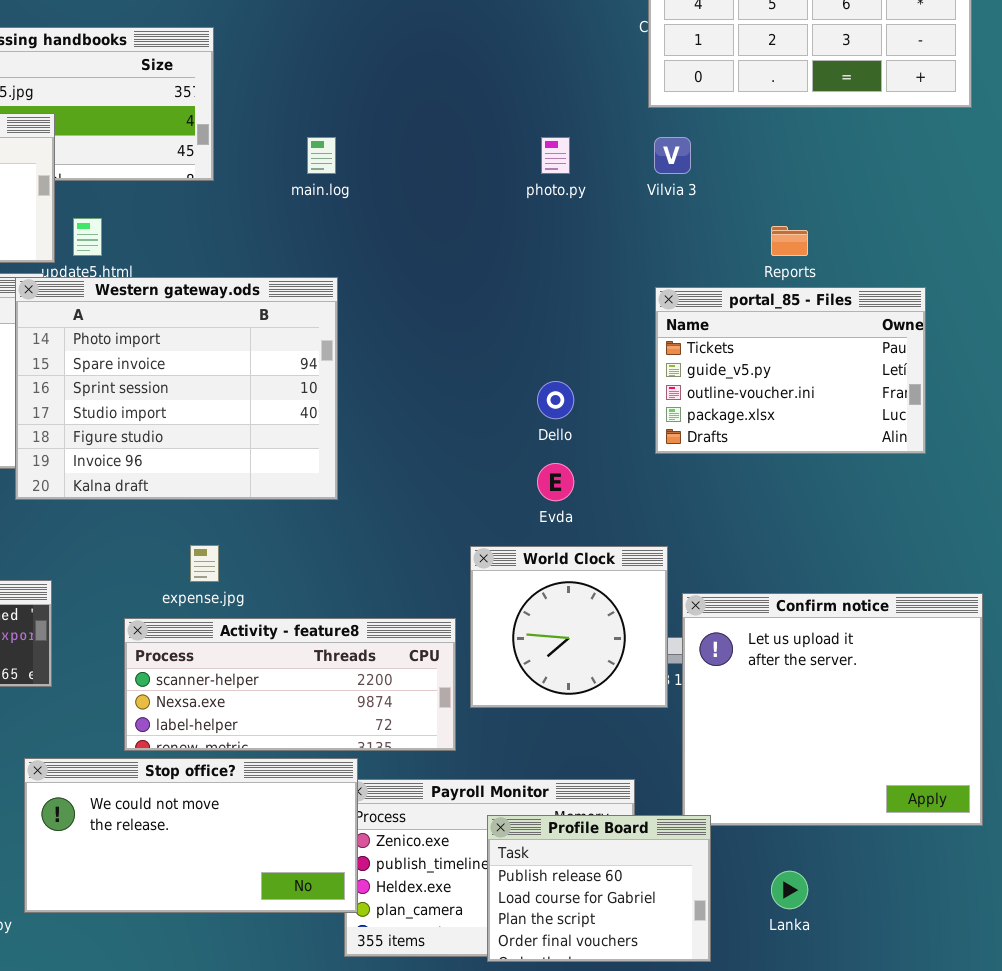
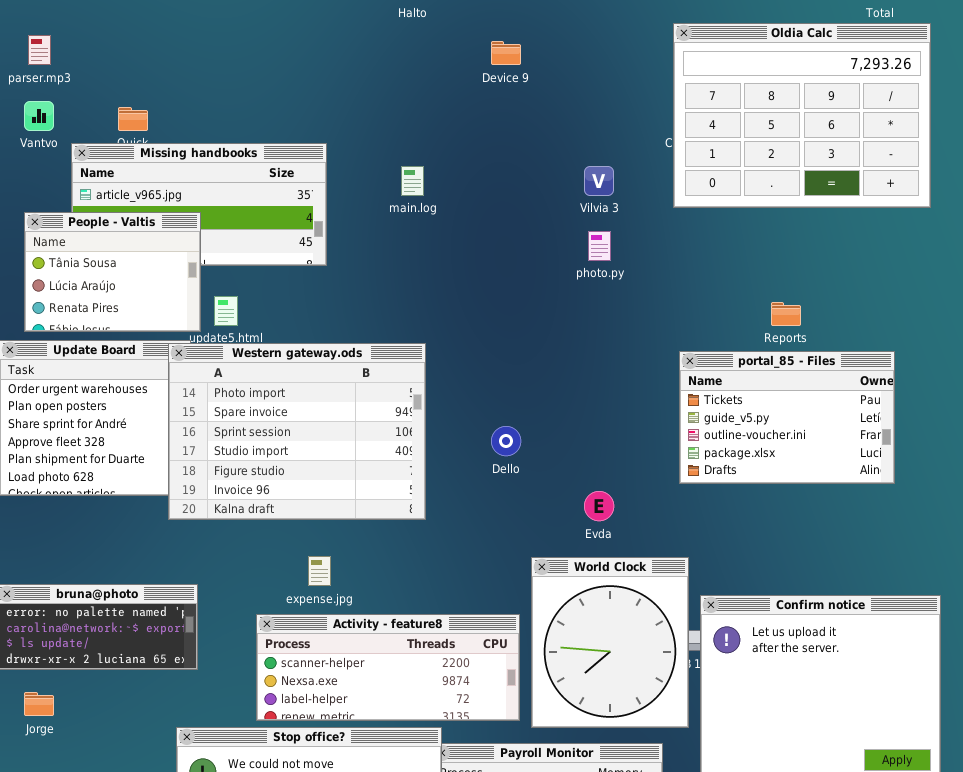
main.log: [307,137,336,174] -> [401,166,424,196], moved
Vilvia 3: [654,137,691,174] -> [584,166,614,196], moved
Dello: [537,381,574,419] -> [491,426,521,456], moved
World Clock: [470,546,668,708] -> [531,557,689,728], resized

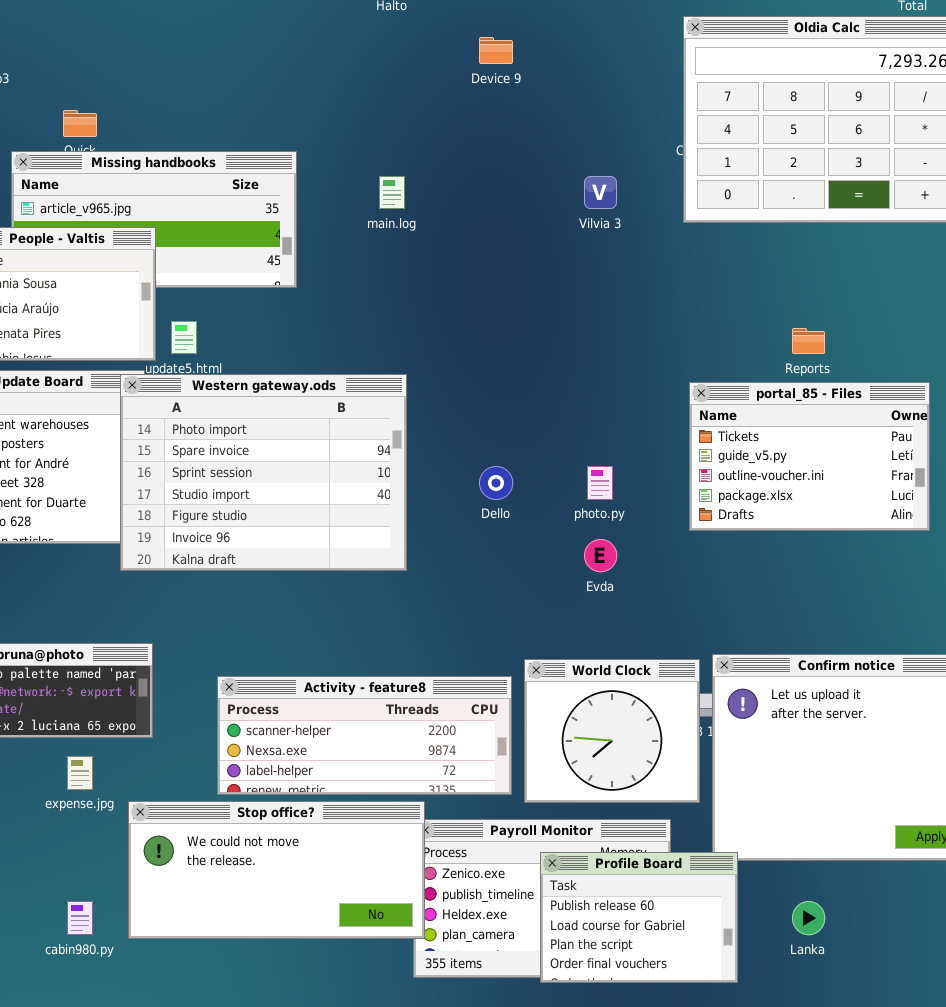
photo.py: [588,231,611,261] -> [587,466,613,500], moved
expense.jpg: [308,556,331,586] -> [67,756,93,790], moved
World Clock: [531,557,689,728] -> [524,659,700,803], resized

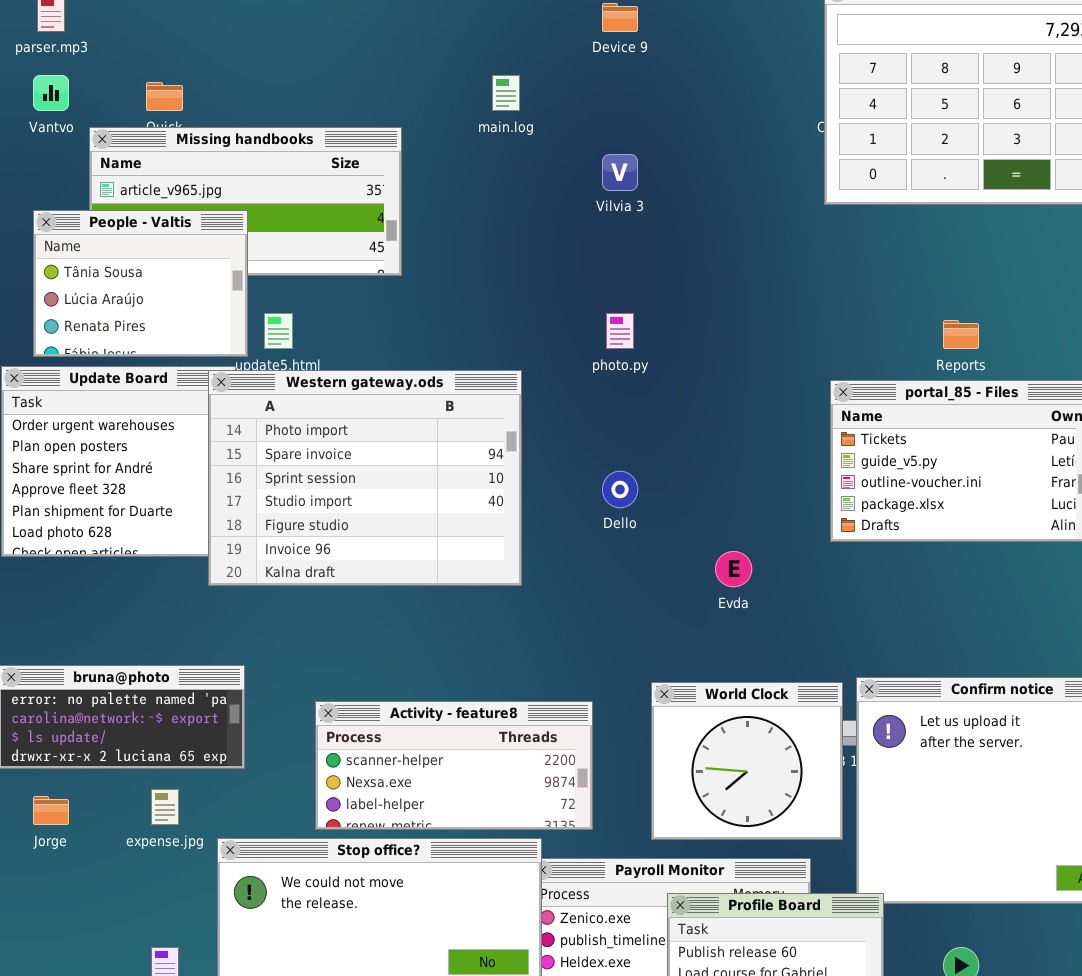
main.log: [379,176,405,209] -> [492,75,520,111], moved
Vilvia 3: [584,176,617,209] -> [602,154,638,191], moved
photo.py: [587,466,613,500] -> [606,313,634,349], moved
Activity - feature8: [217,676,512,795] -> [315,701,593,830], resized

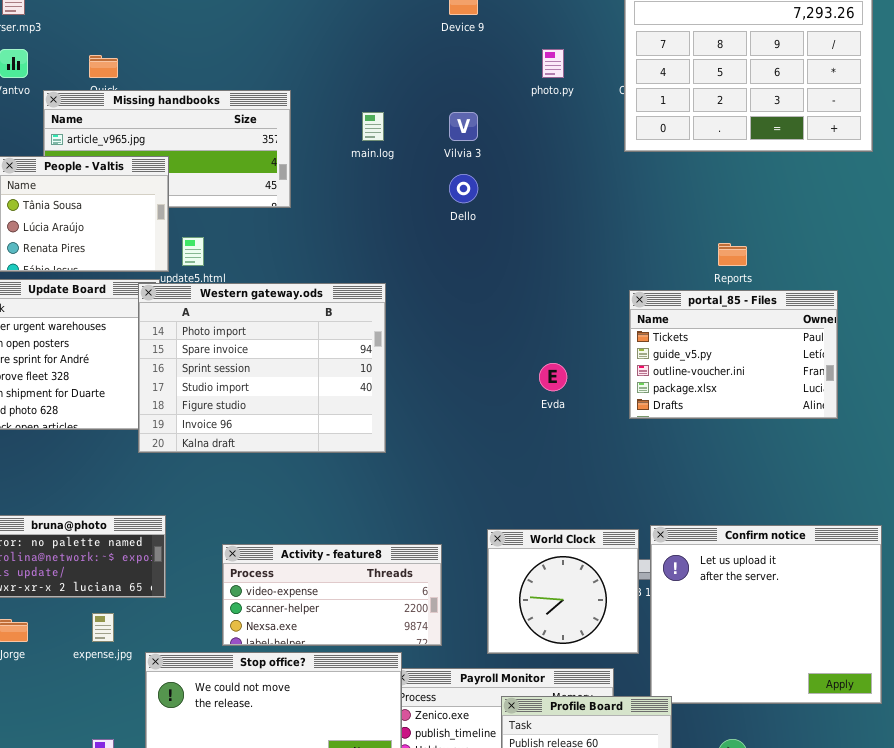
main.log: [492,75,520,111] -> [362,112,384,141], moved
photo.py: [606,313,634,349] -> [542,49,564,78], moved
Dello: [602,471,638,508] -> [449,174,478,203], moved
Evda: [715,551,752,587] -> [539,363,567,391], moved
Activity - feature8: [315,701,593,830] -> [222,544,442,646], scrolled up 1 row

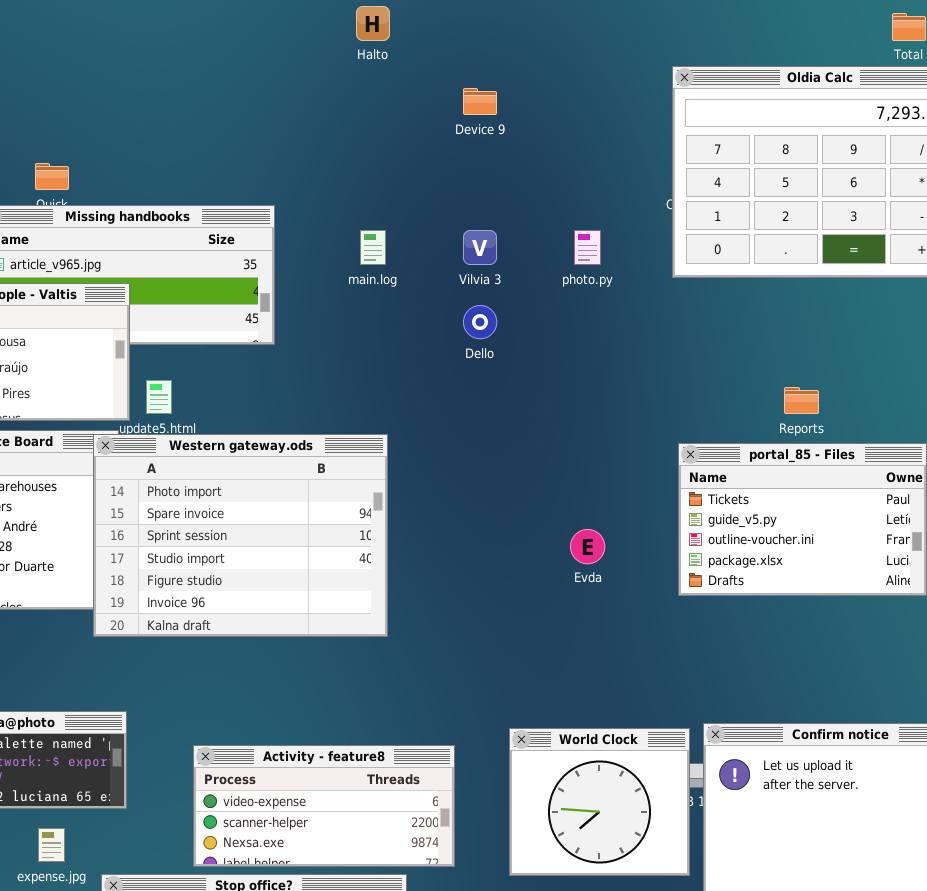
photo.py: [542,49,564,78] -> [574,230,601,265], moved

